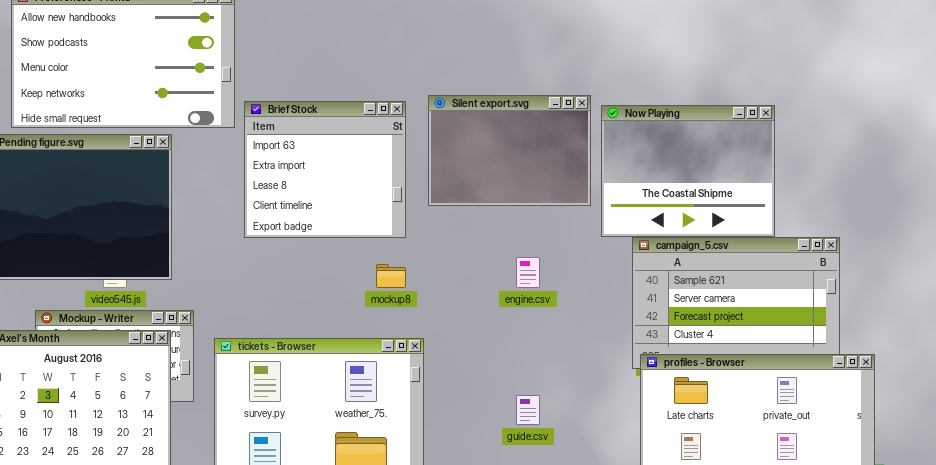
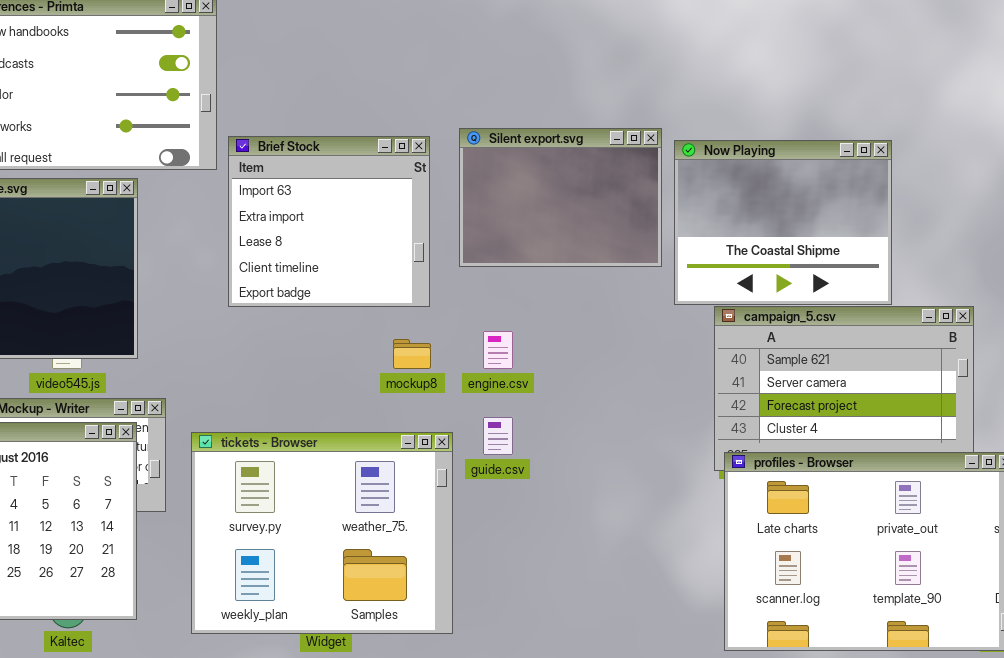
engine.csv: [516,257,540,288] -> [483,331,513,369], moved
guide.csv: [516,395,540,425] -> [483,417,513,455], moved

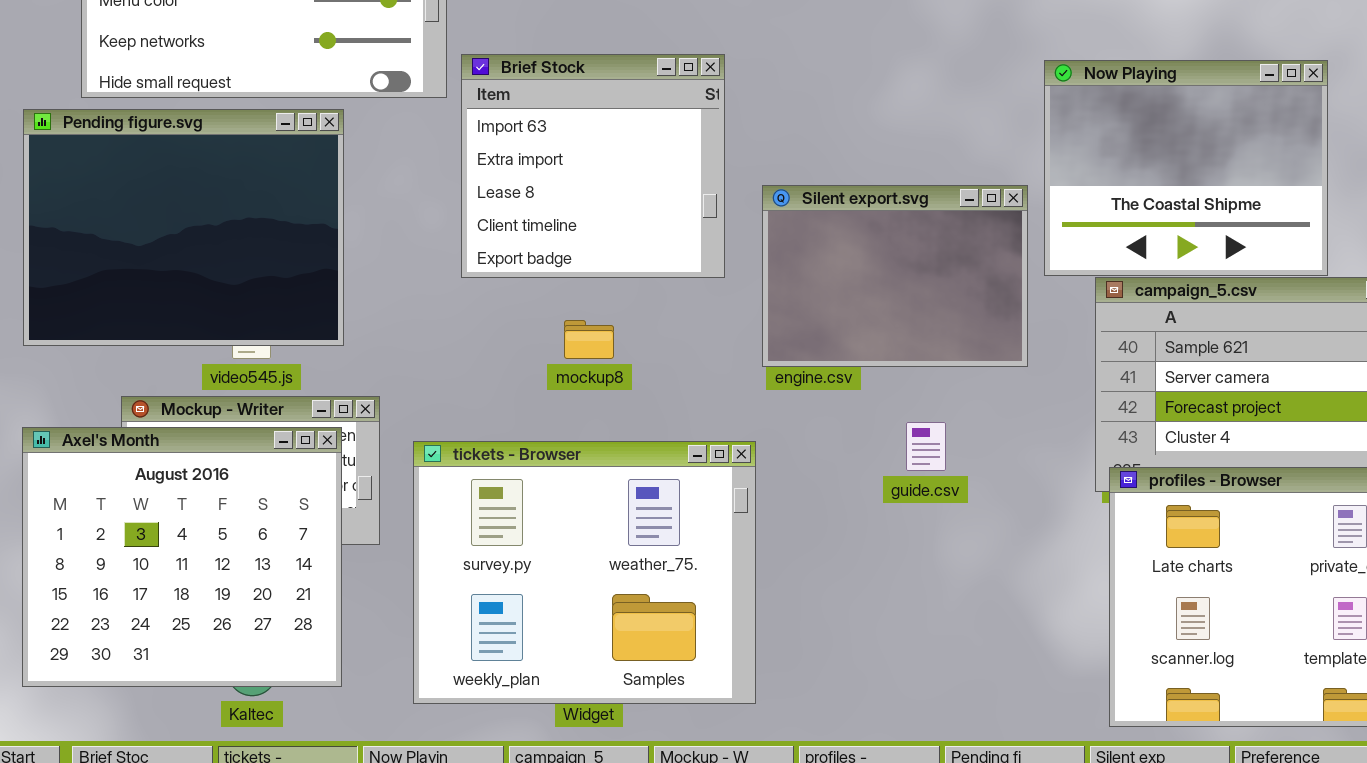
Silent export.svg: [459,128,662,267] -> [762,185,1028,367], moved
mockup8: [393,339,431,369] -> [564,320,614,359], moved
guide.csv: [483,417,513,455] -> [906,422,946,471], moved

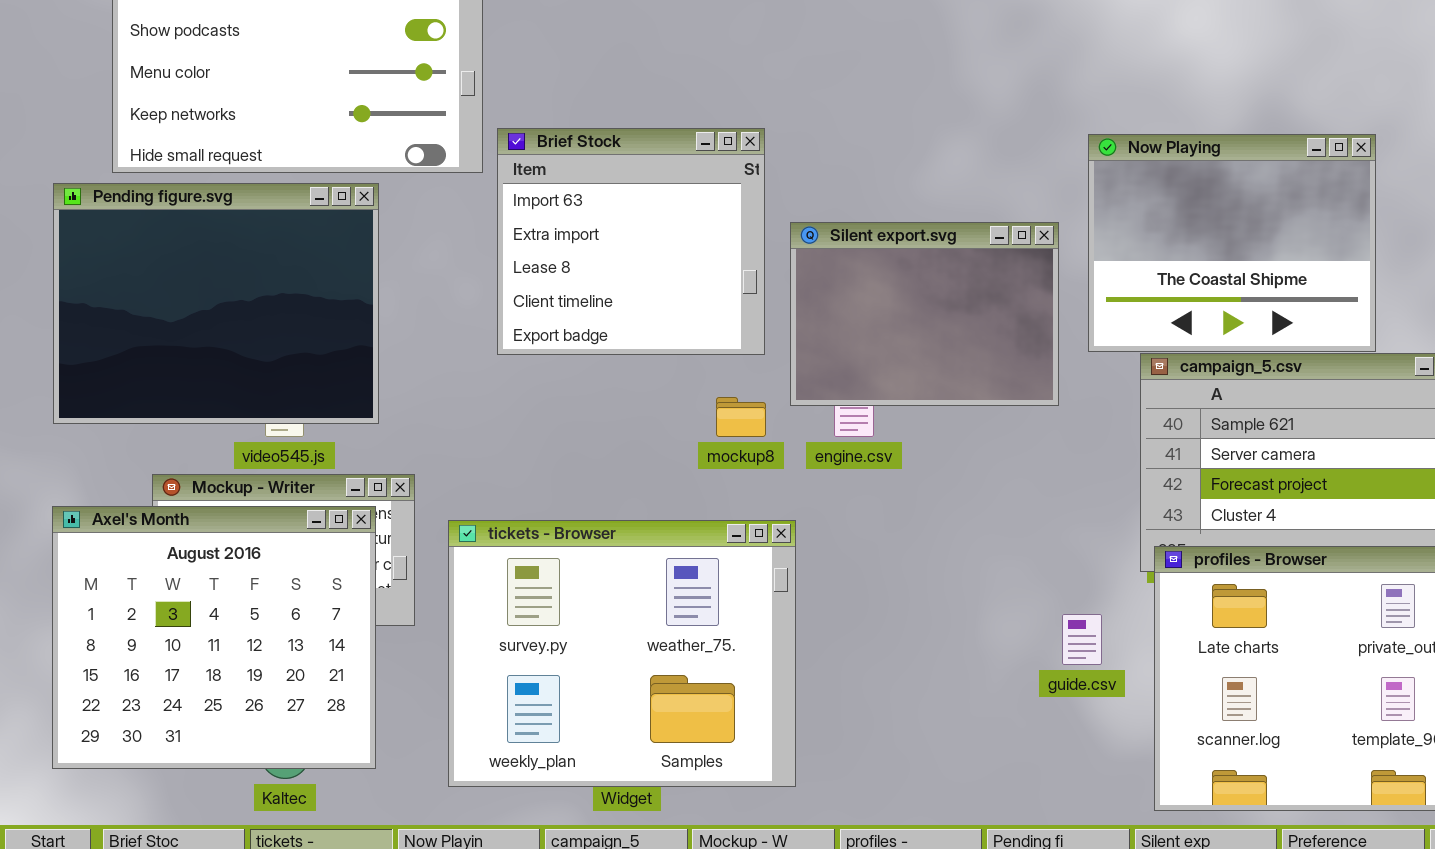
Silent export.svg: [762,185,1028,367] -> [790,222,1059,406], moved
mockup8: [564,320,614,359] -> [716,397,766,437], moved
guide.csv: [906,422,946,471] -> [1062,614,1102,665], moved

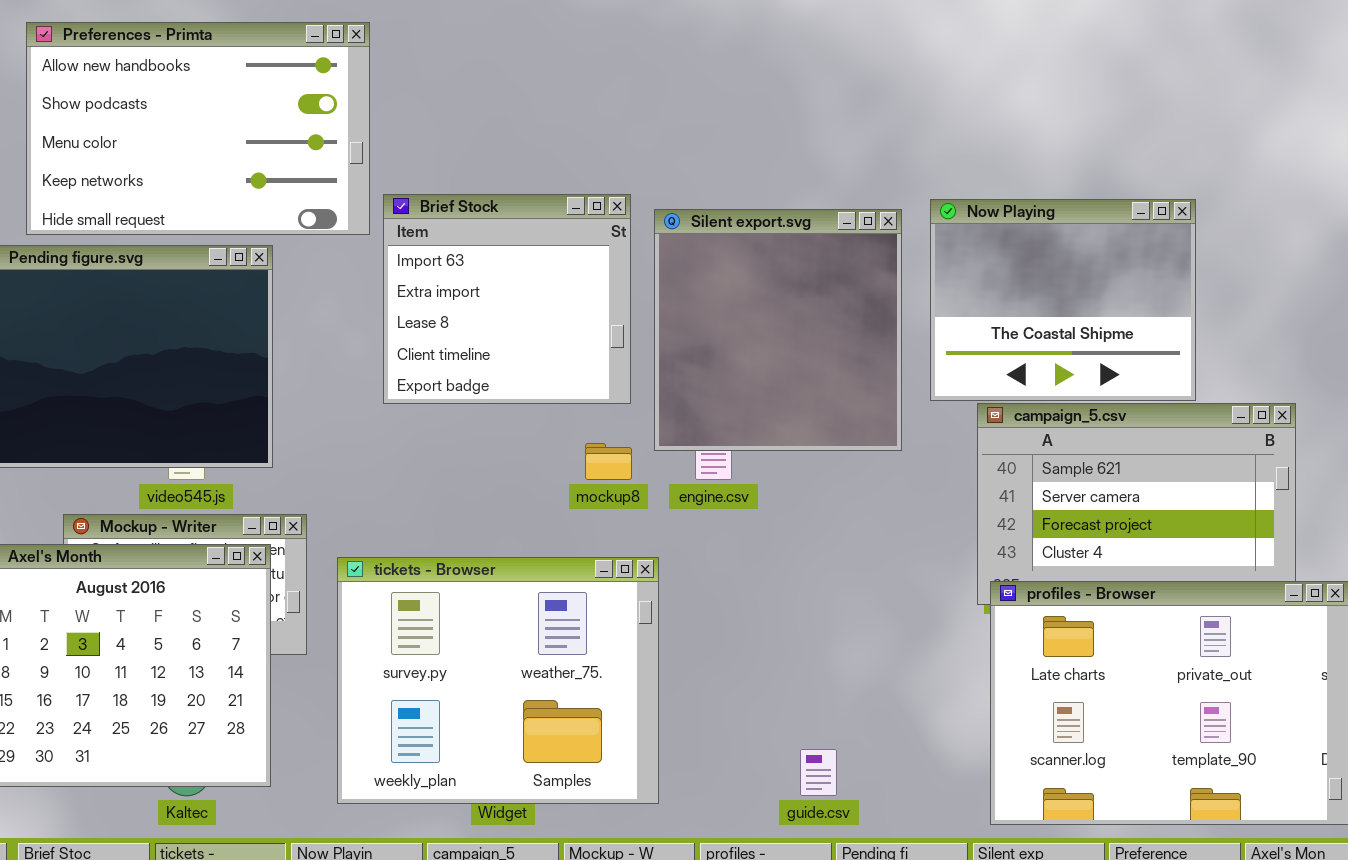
Silent export.svg: [790,222,1059,406] -> [654,209,902,451], resized
guide.csv: [1062,614,1102,665] -> [800,749,837,796], moved

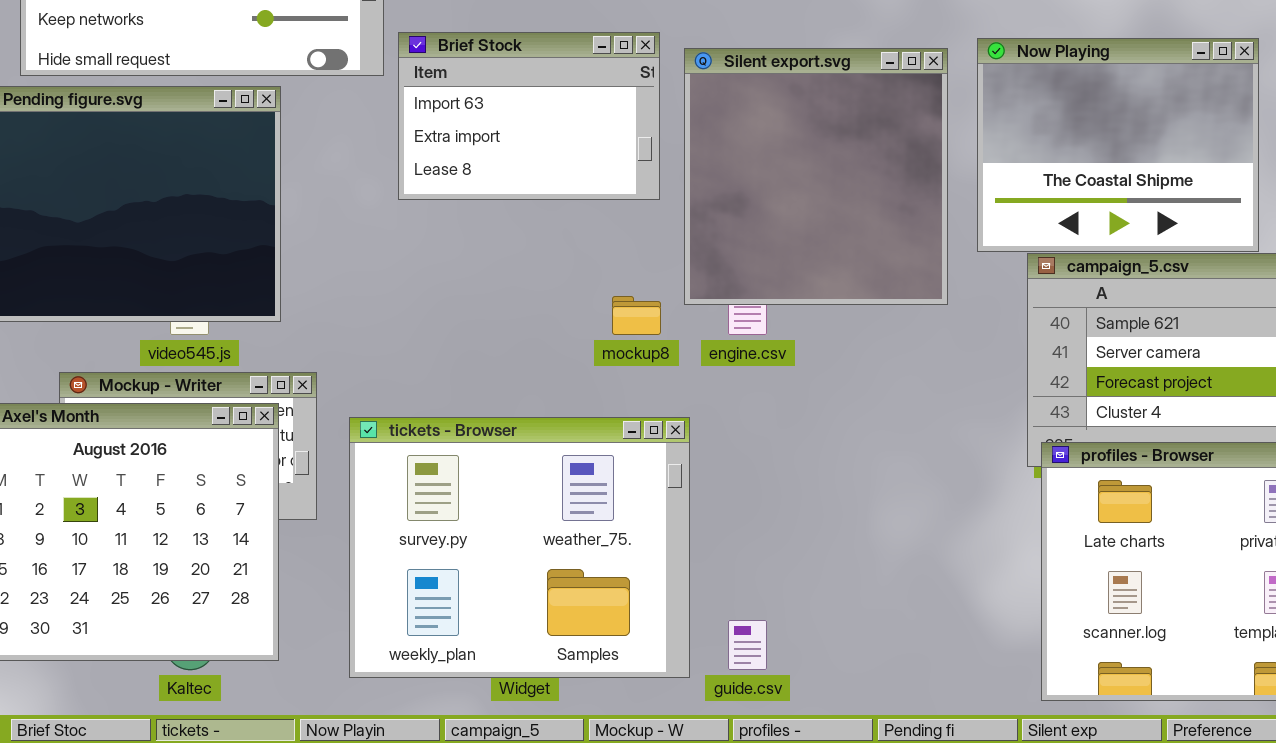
Brief Stock: [383,194,631,404] -> [398,32,660,200], resized
guide.csv: [800,749,837,796] -> [728,620,767,670], moved

